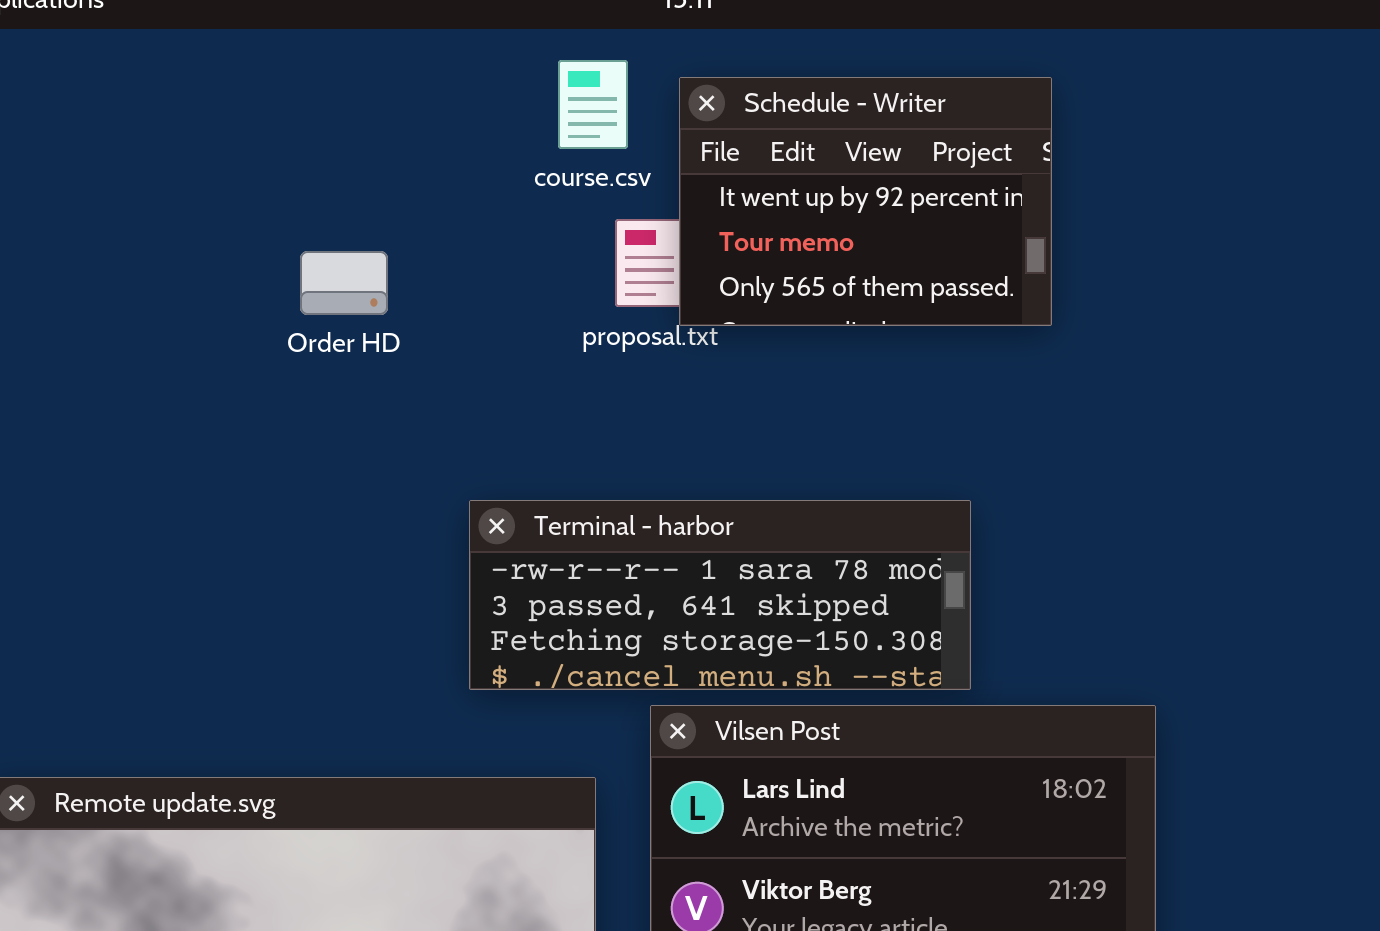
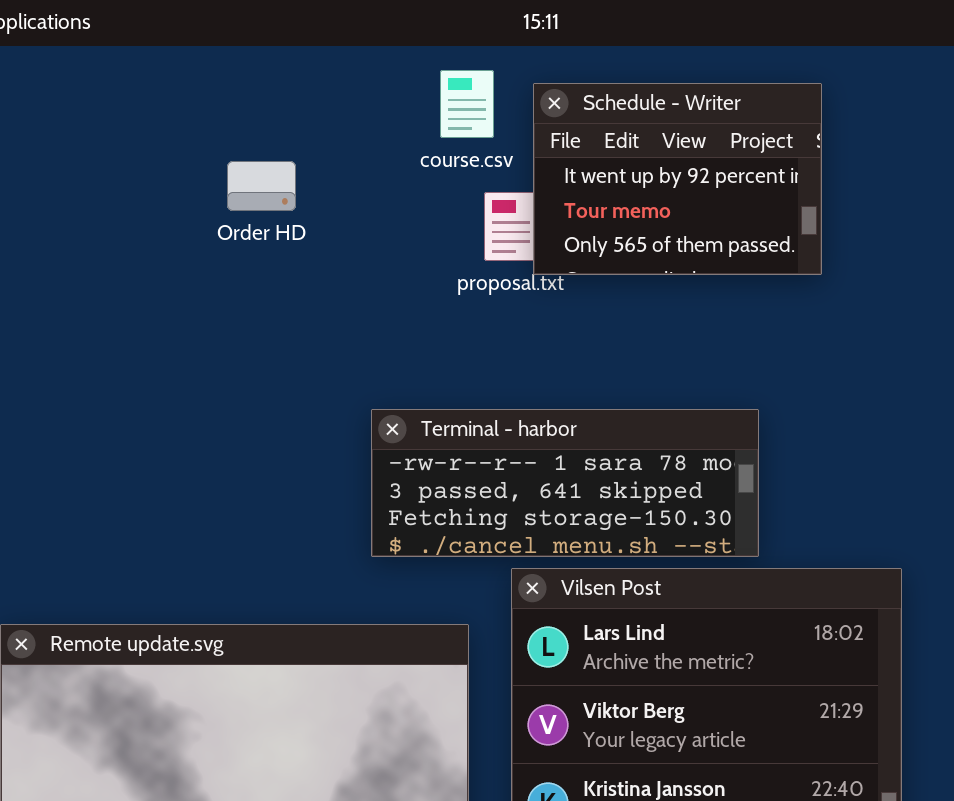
Order HD: [300,251,388,315] -> [227,161,296,211], moved

